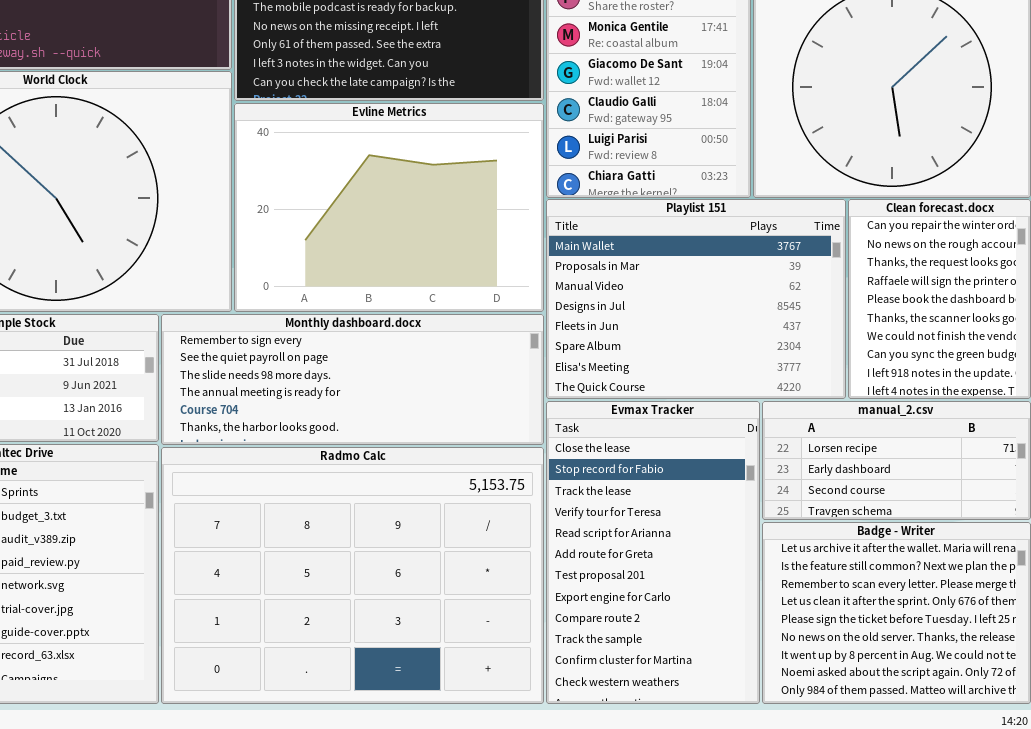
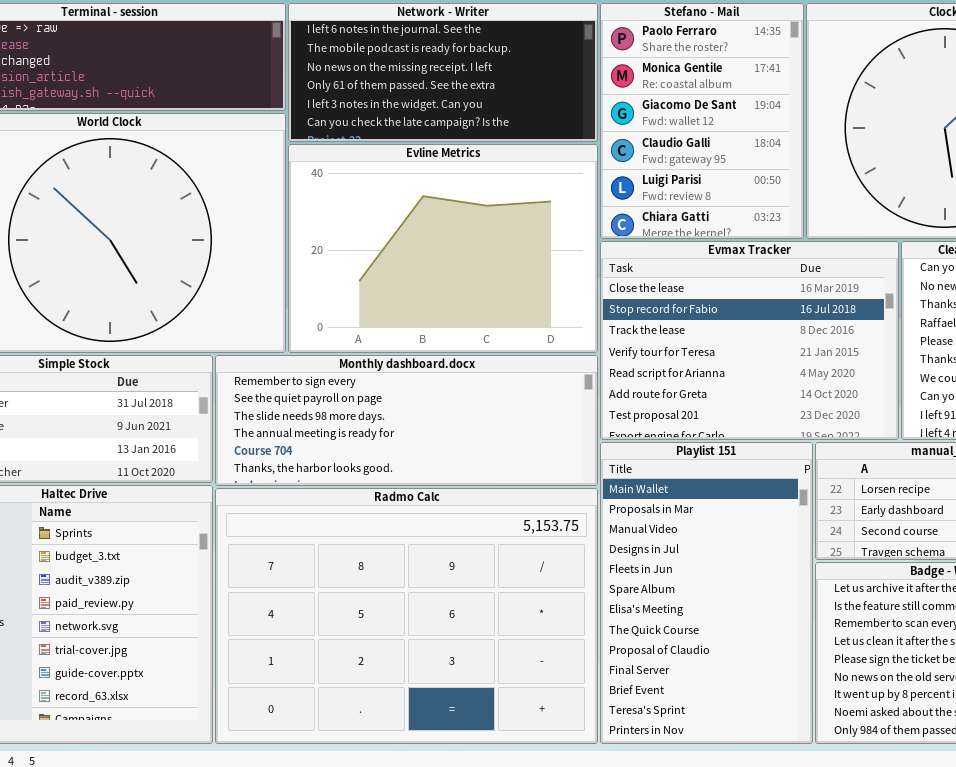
Playlist 151: [546,199,846,399] -> [600,442,813,744], moved, resized
Evmax Tracker: [546,401,760,704] -> [600,241,899,440], moved, resized

